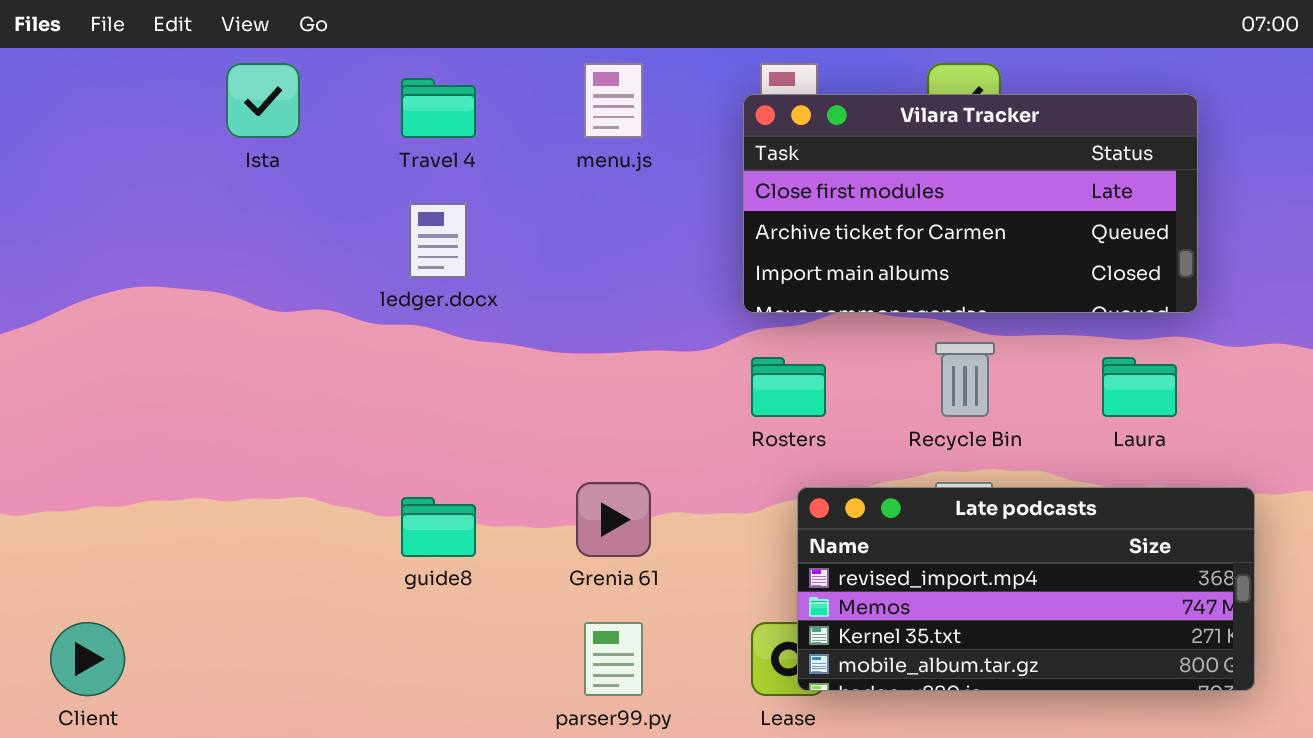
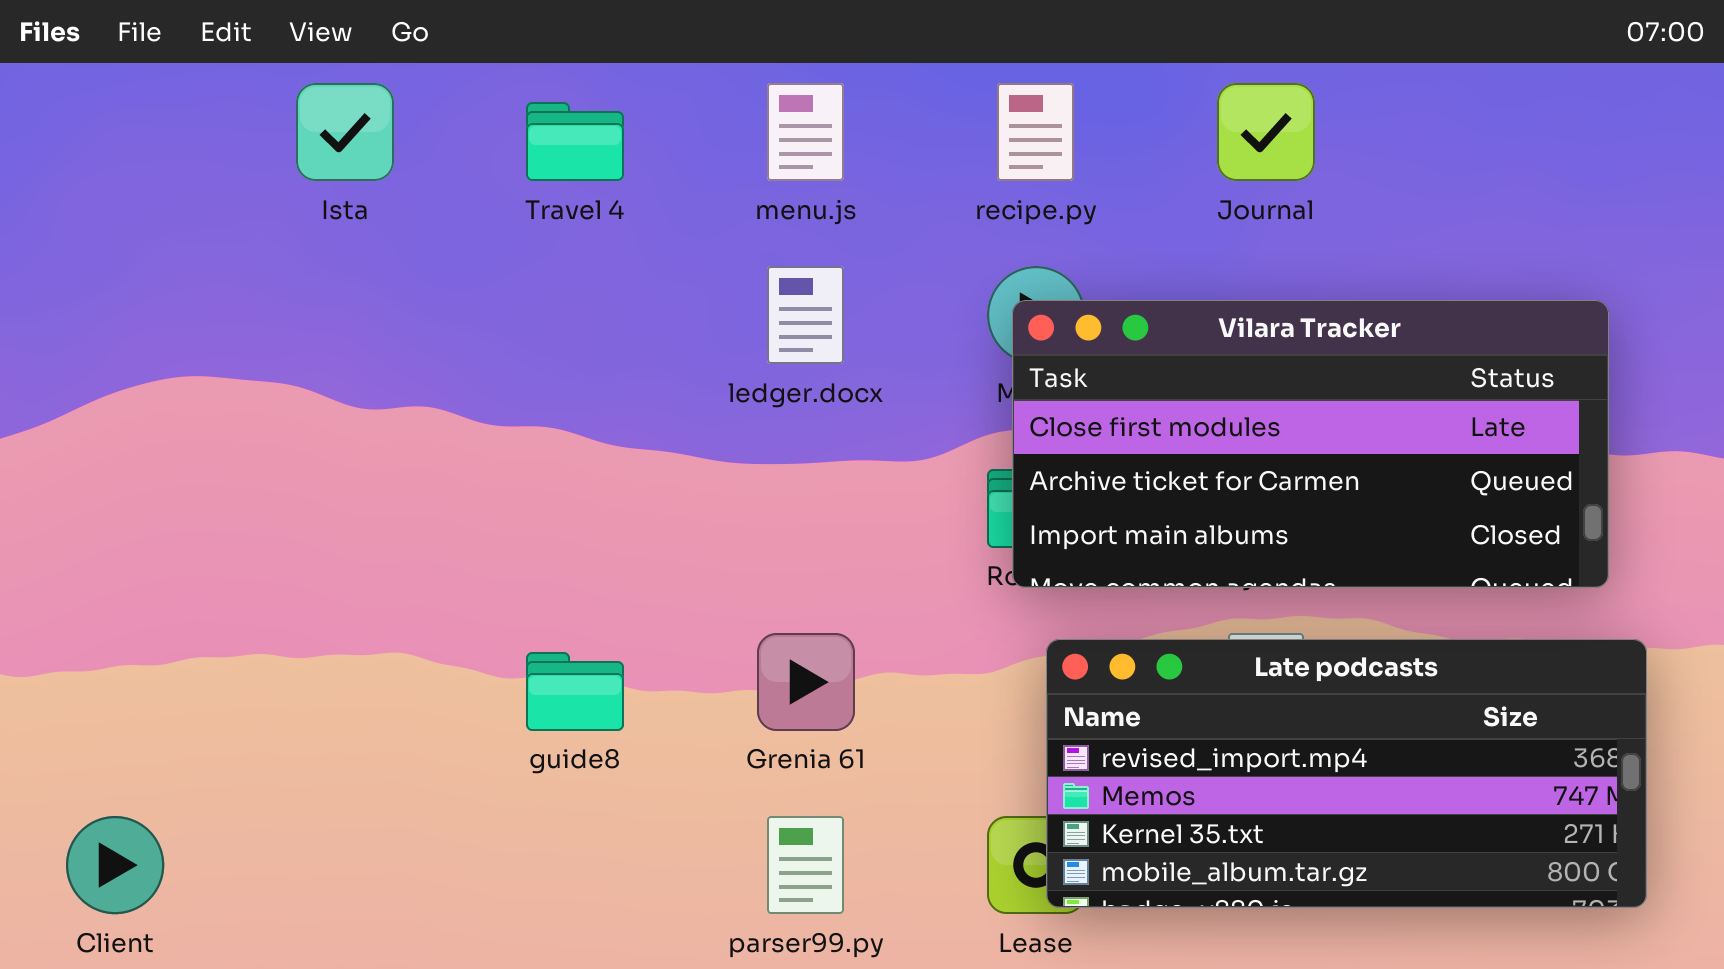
Vilara Tracker: [743,94,1198,313] -> [1012,300,1609,588], moved
ledger.docx: [409,203,467,278] -> [767,266,844,364], moved

